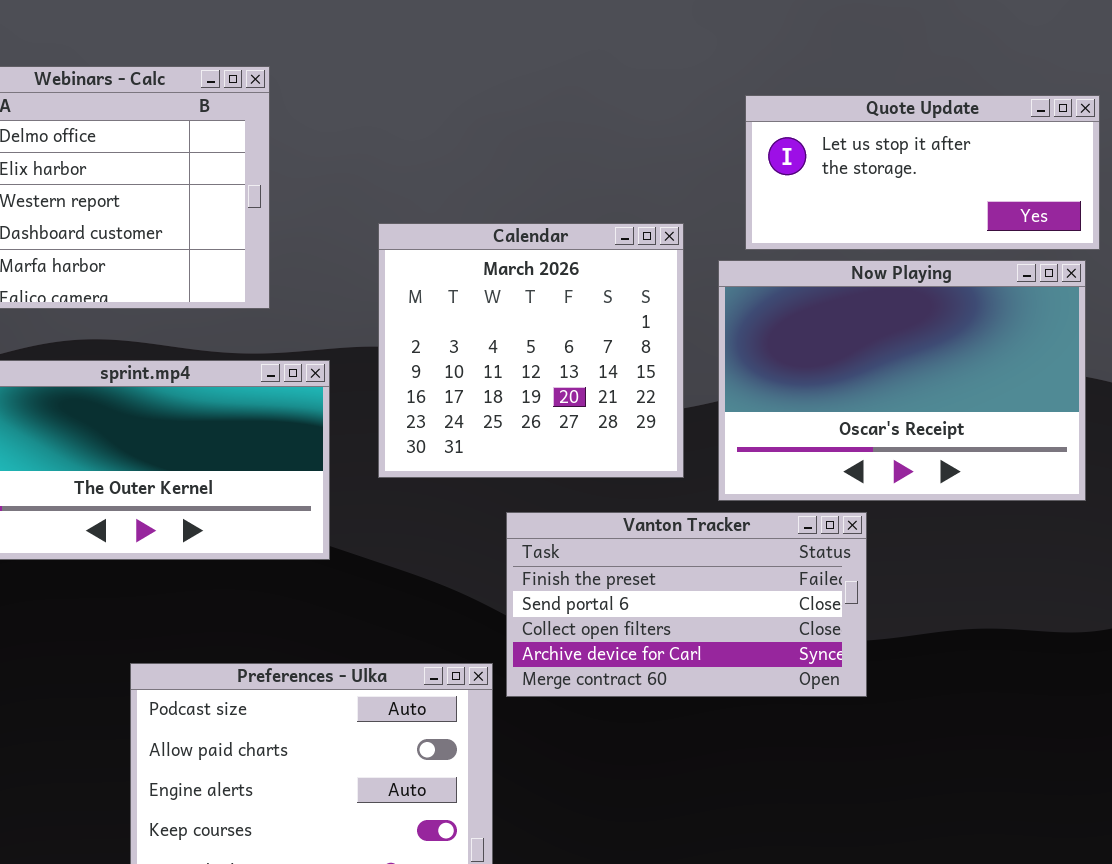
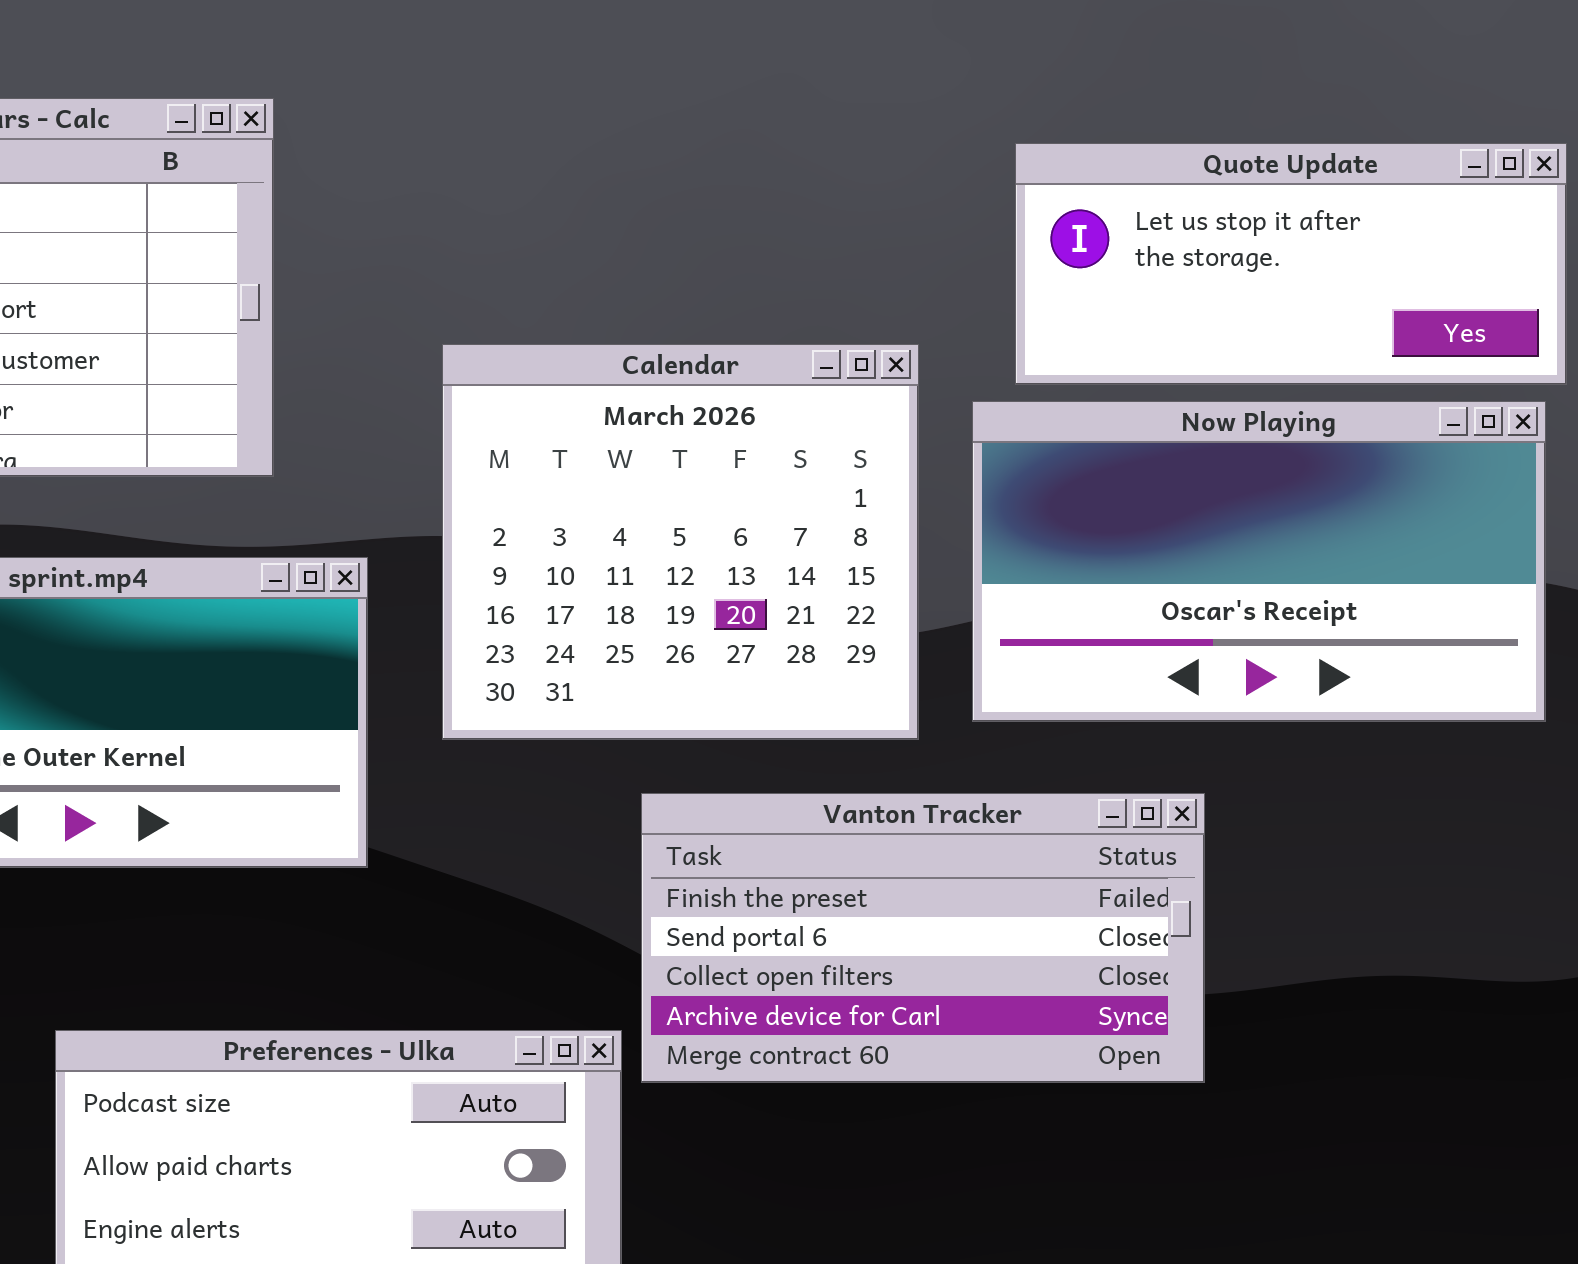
Now Playing: [718,260,1086,501] -> [972,401,1546,722], resized

